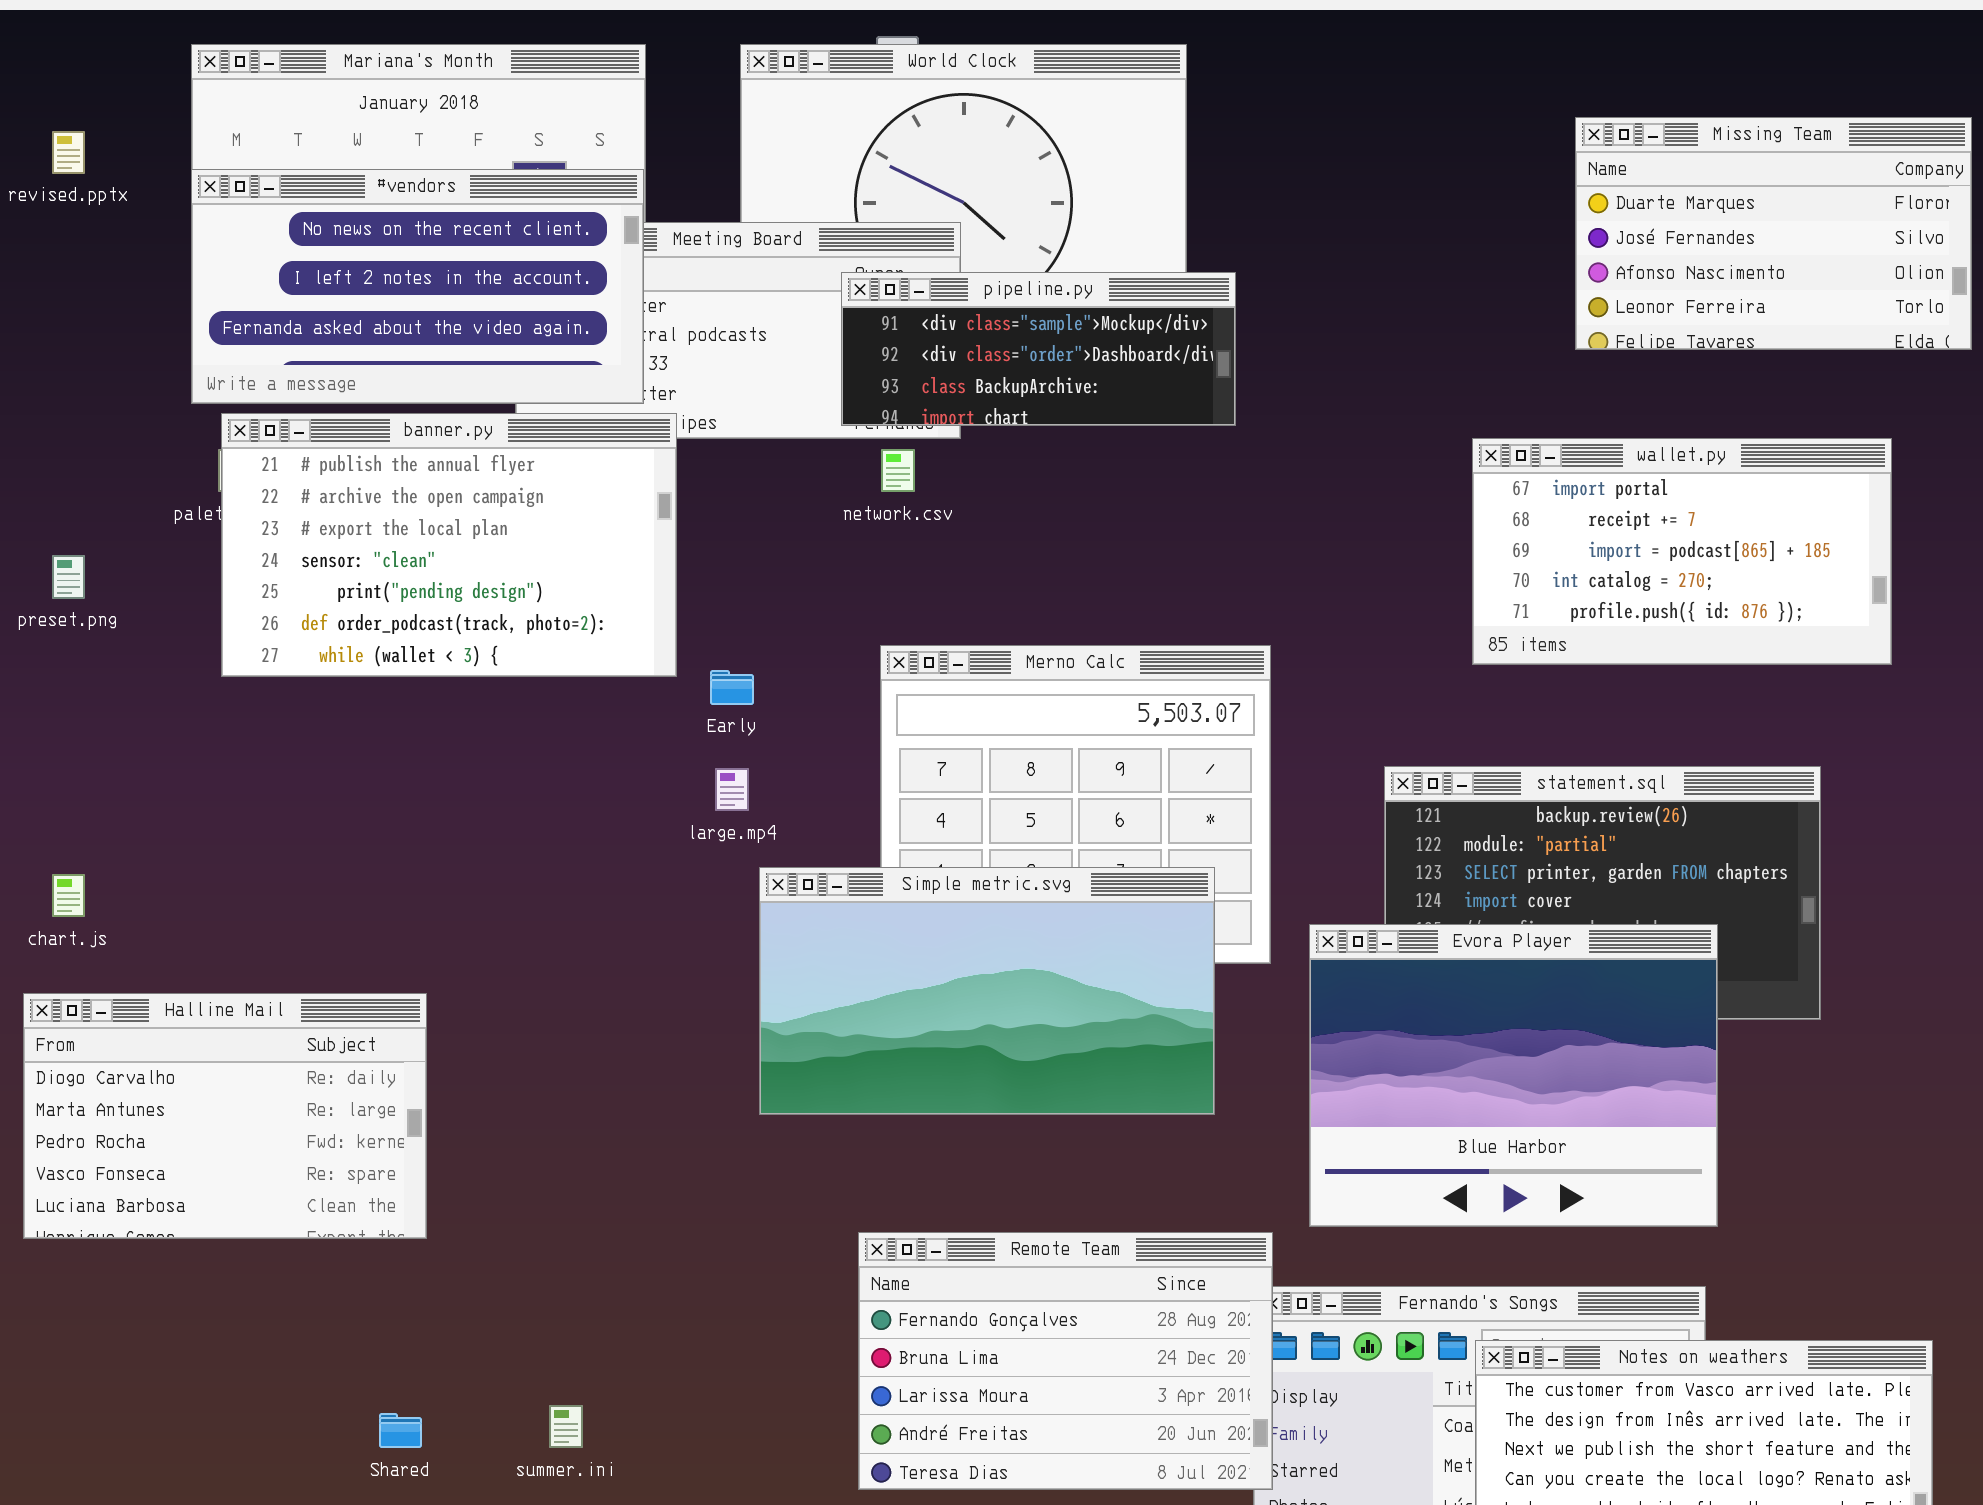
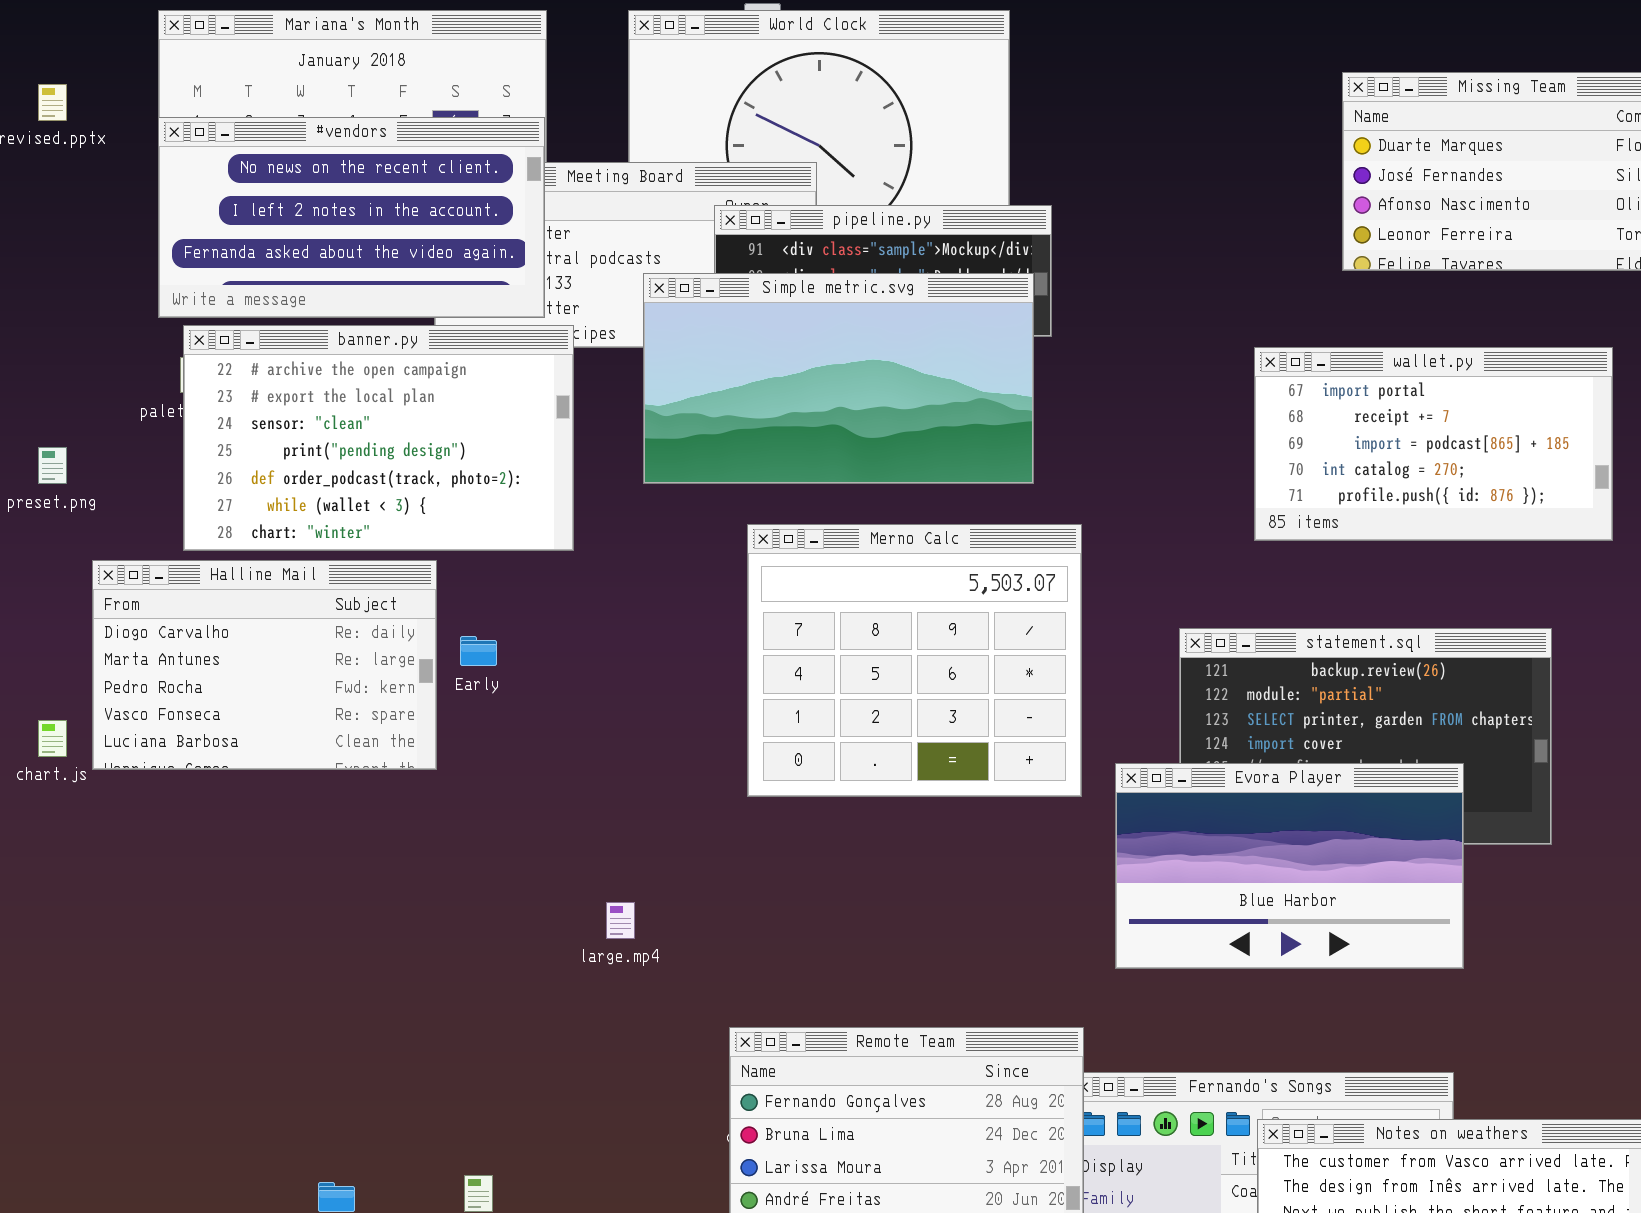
banner.py: [221,413,677,677] -> [183,325,574,551], scrolled down 1 row
Early: [710,670,754,705] -> [460,636,497,666], moved
large.mp4: [715,768,749,811] -> [606,902,635,939], moved
Simple metric.svg: [759,867,1215,1115] -> [643,273,1034,484], moved
Evora Player: [1309,924,1718,1227] -> [1115,763,1464,969], resized
Halline Mail: [23,993,427,1239] -> [92,560,437,770], moved

